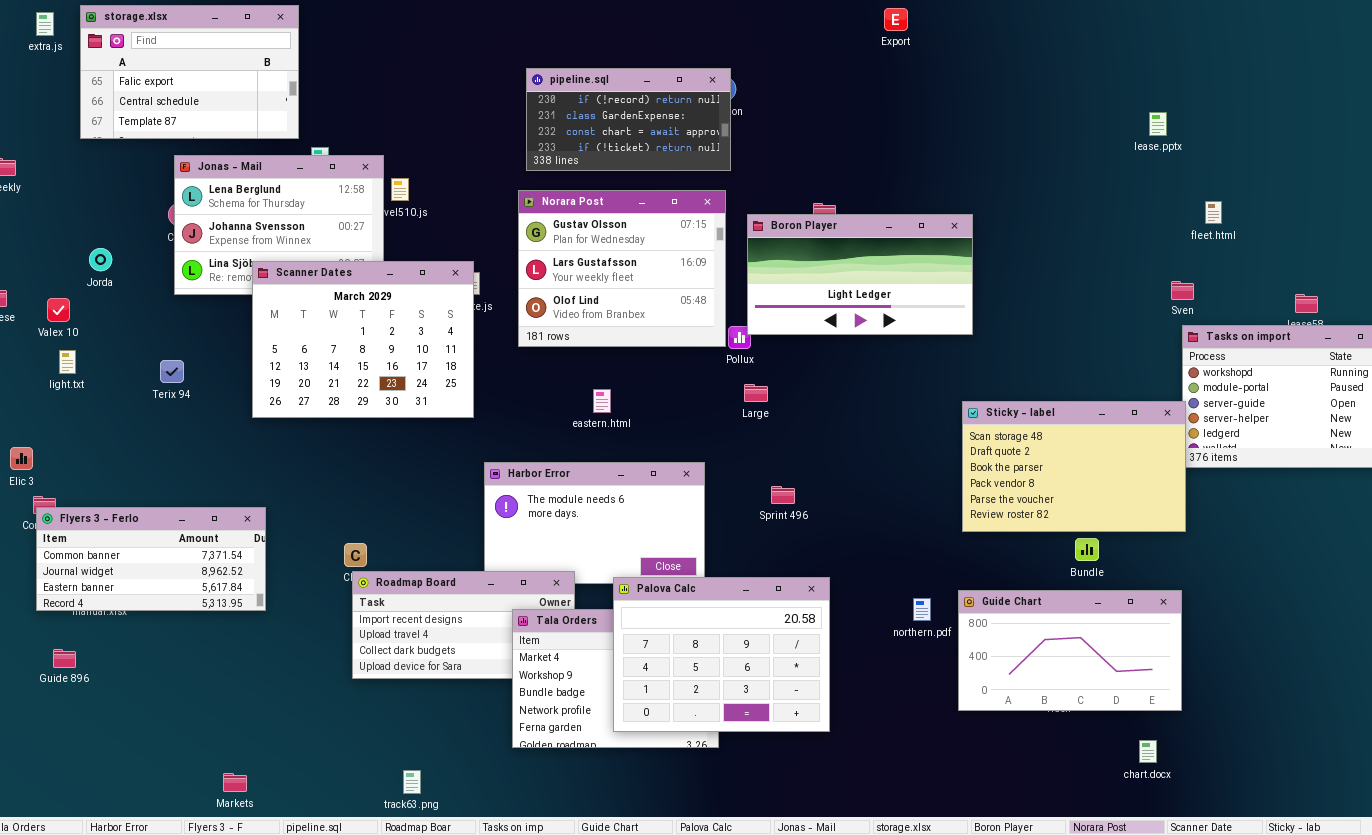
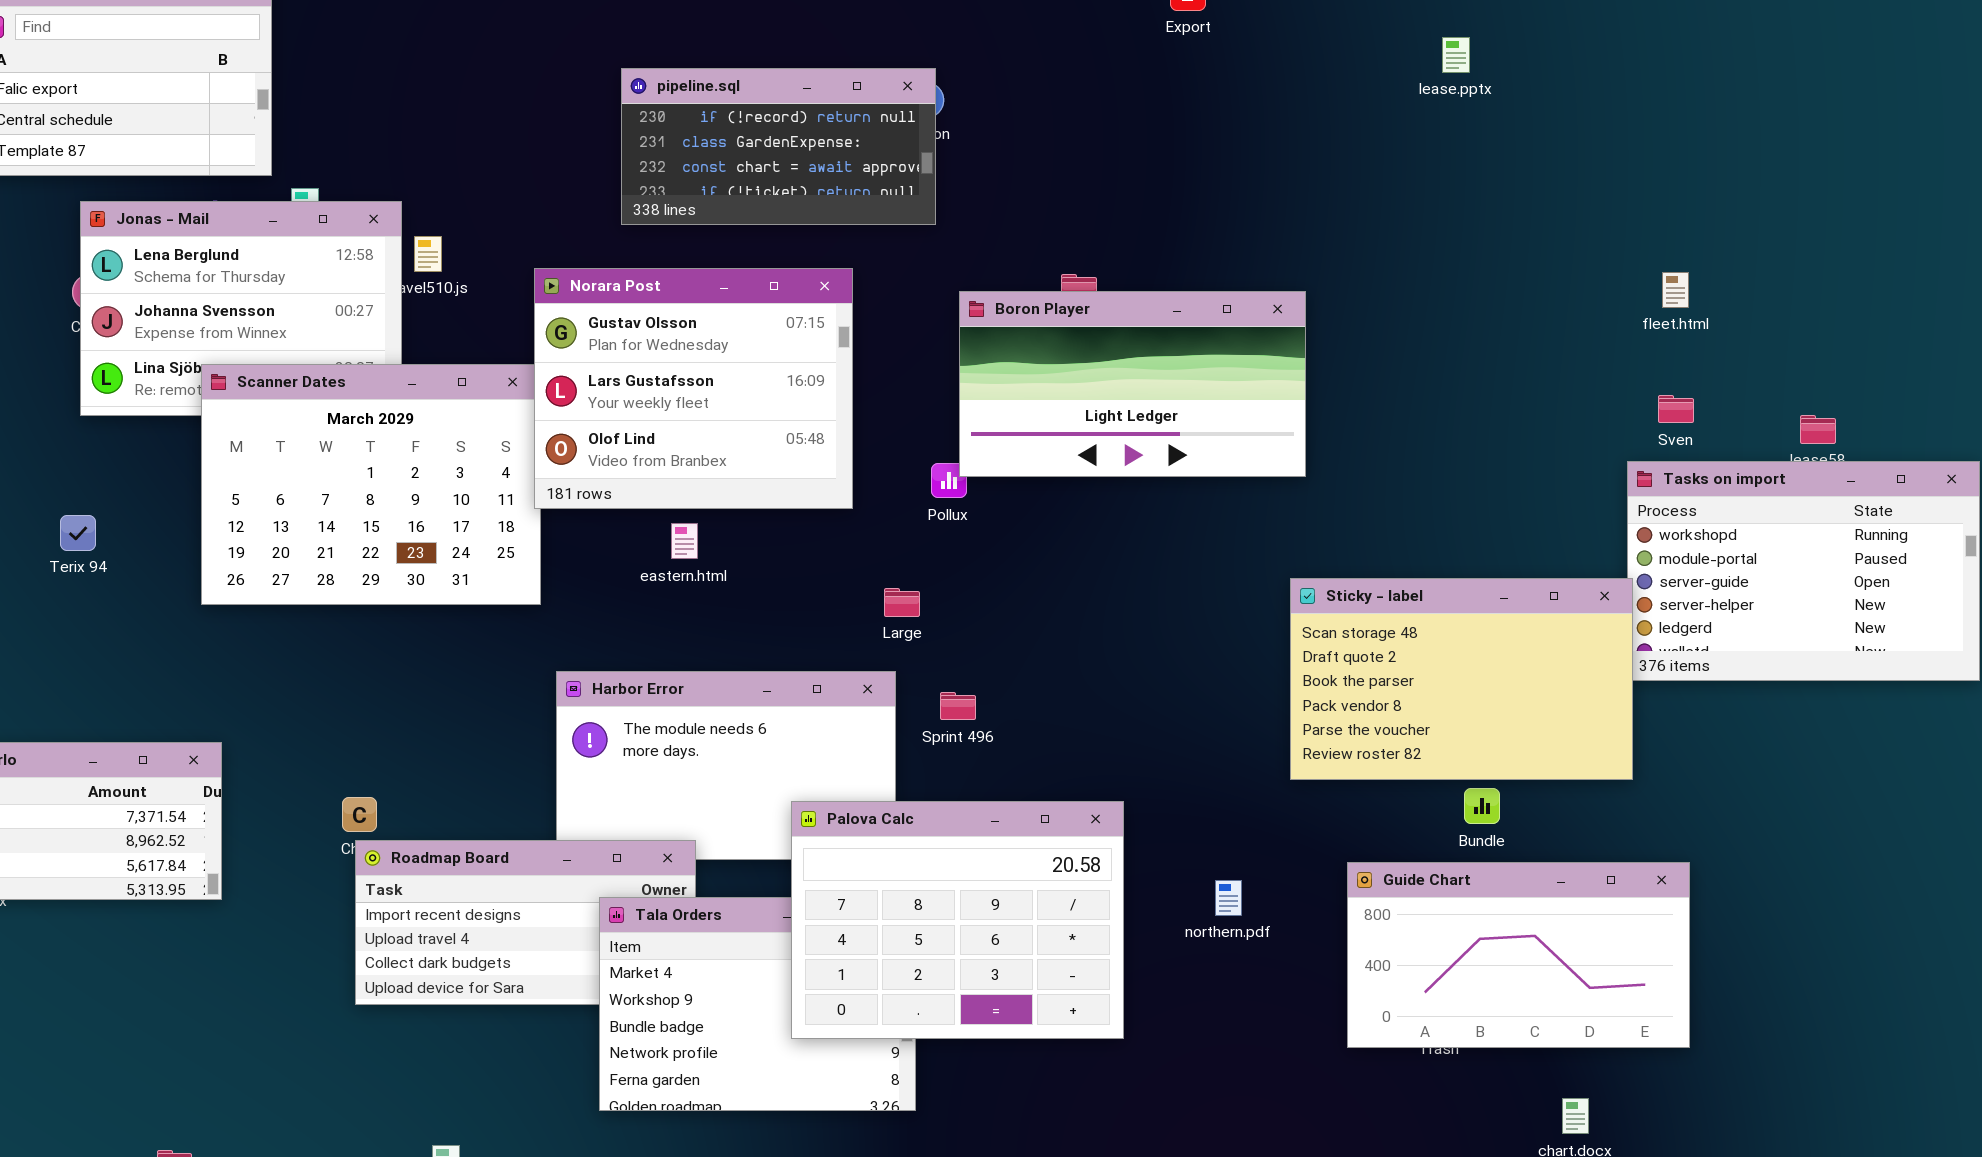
lease.pptx: [1149,112,1167,136] -> [1442,37,1470,73], moved
Norara Post: [518,190,726,347] -> [534,268,853,509], moved
Sven: [1171,281,1194,300] -> [1658,395,1694,423], moved
Large: [744,384,768,402] -> [884,588,920,617], moved
eastern.html: [593,389,611,413] -> [671,523,698,559], moved
Sprint 496: [771,486,795,504] -> [940,692,976,720], moved
Palova Calc: [613,577,830,732] -> [791,801,1124,1039], moved
Guide Chart: [958,590,1182,711] -> [1347,862,1690,1048], moved

